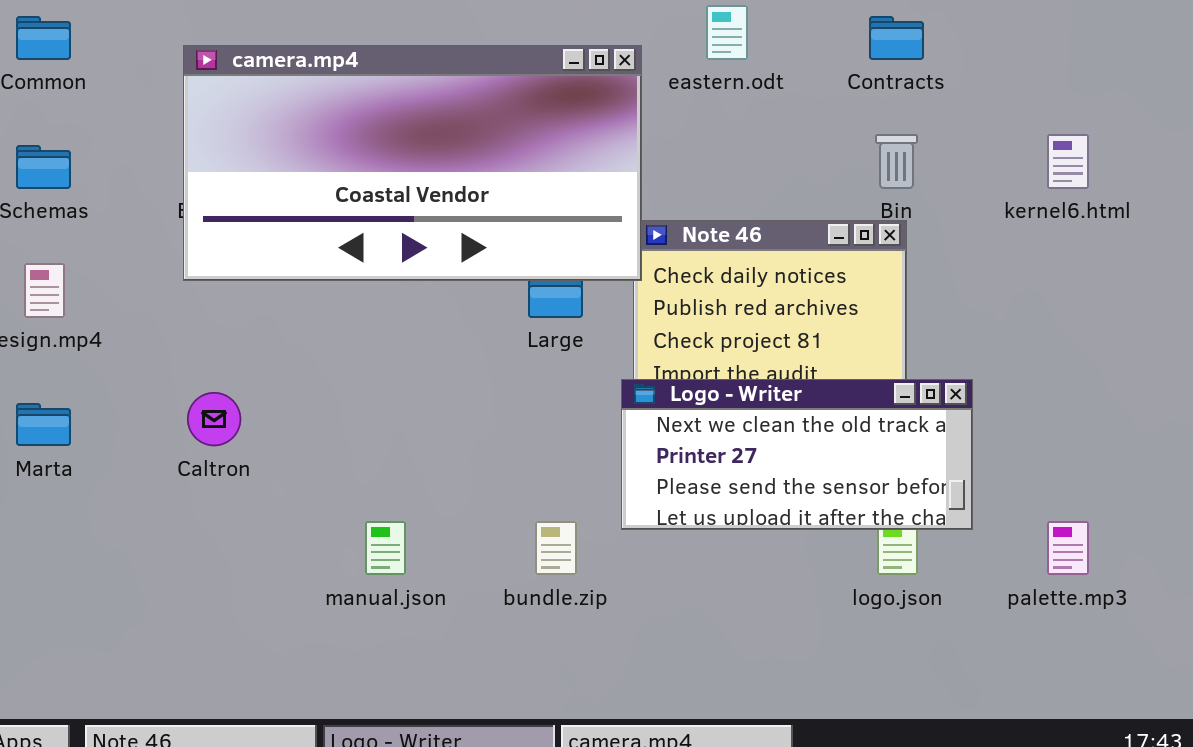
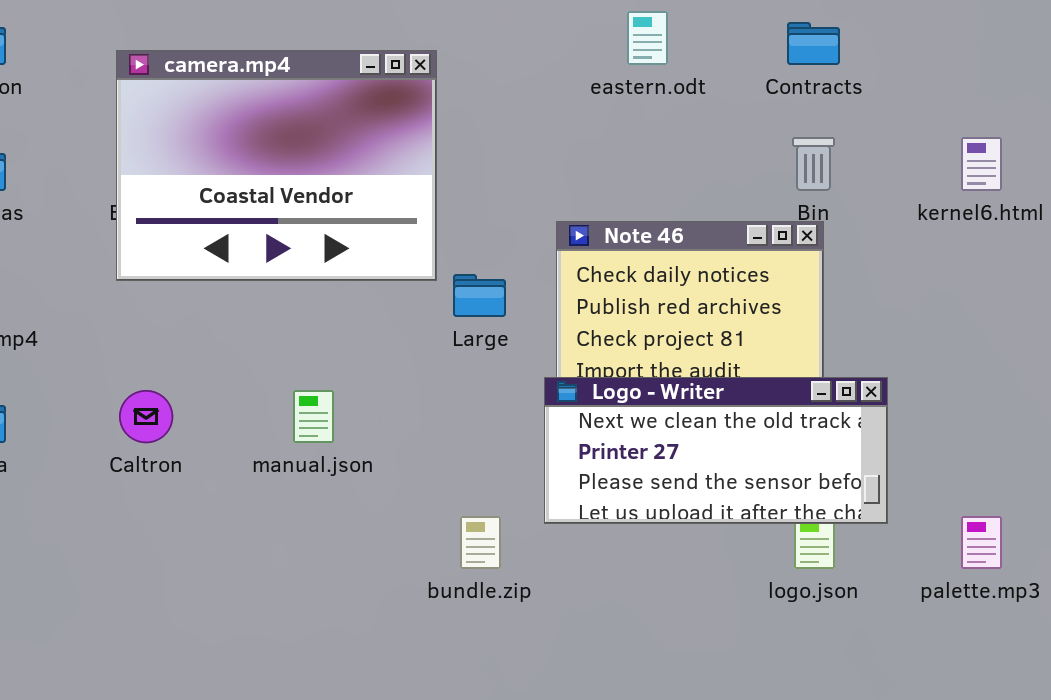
camera.mp4: [183,45,642,281] -> [116,50,437,281], resized
manual.json: [365,521,406,575] -> [293,390,334,443], moved

